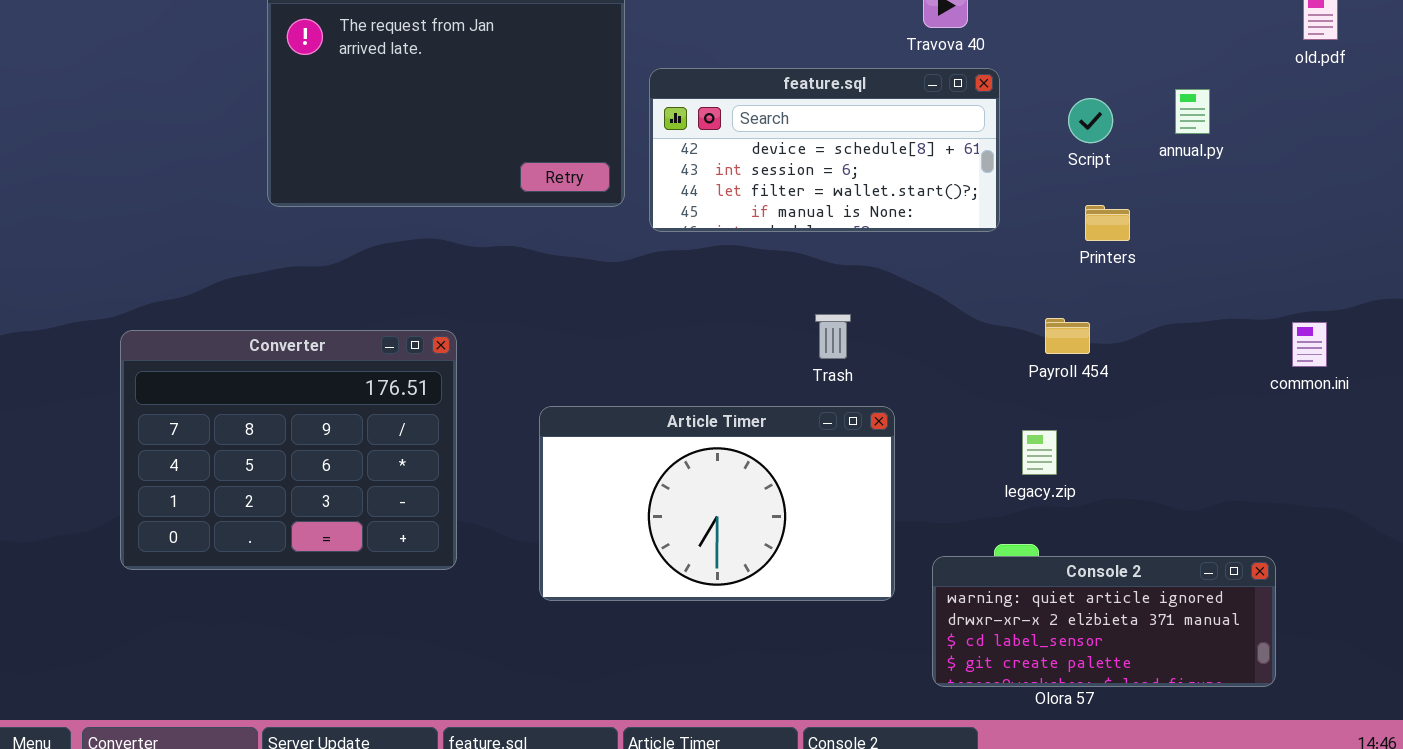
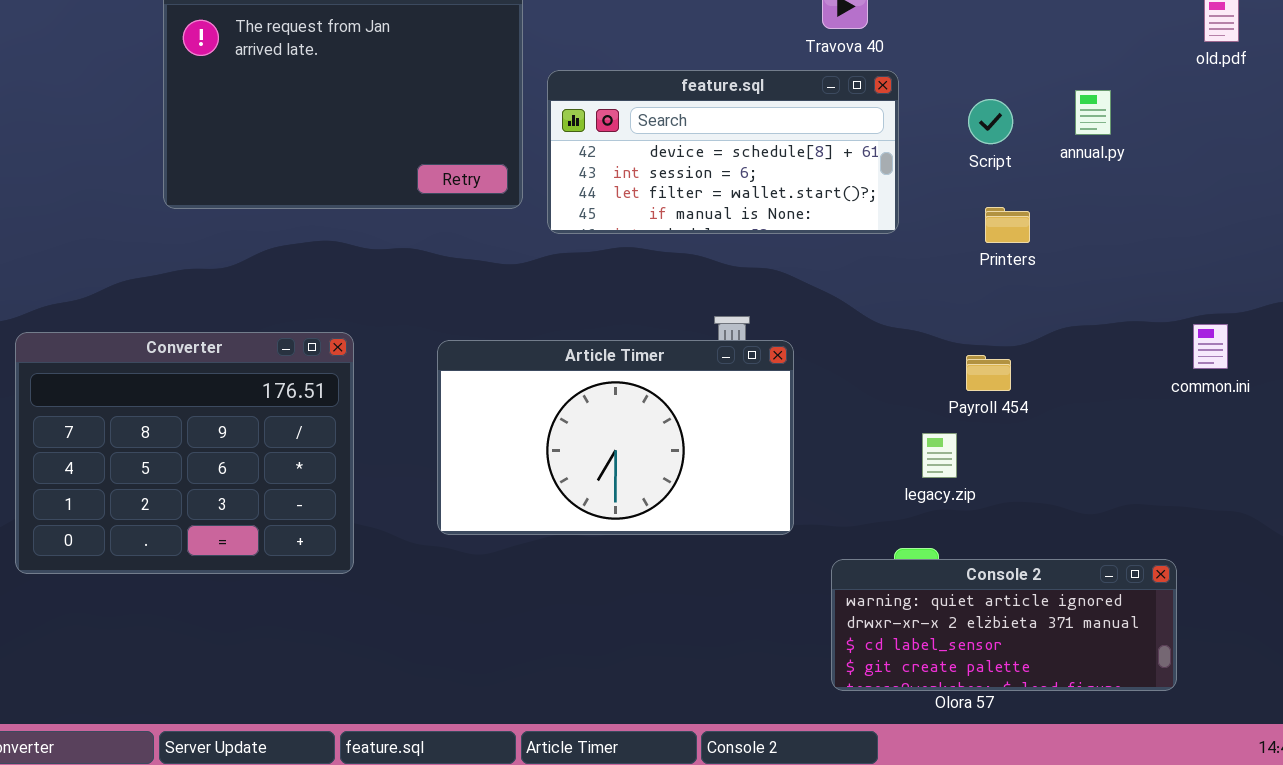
Payroll 454: [1045,318,1090,354] -> [966,355,1011,391], moved
Article Timer: [539,406,895,601] -> [437,340,794,535], moved

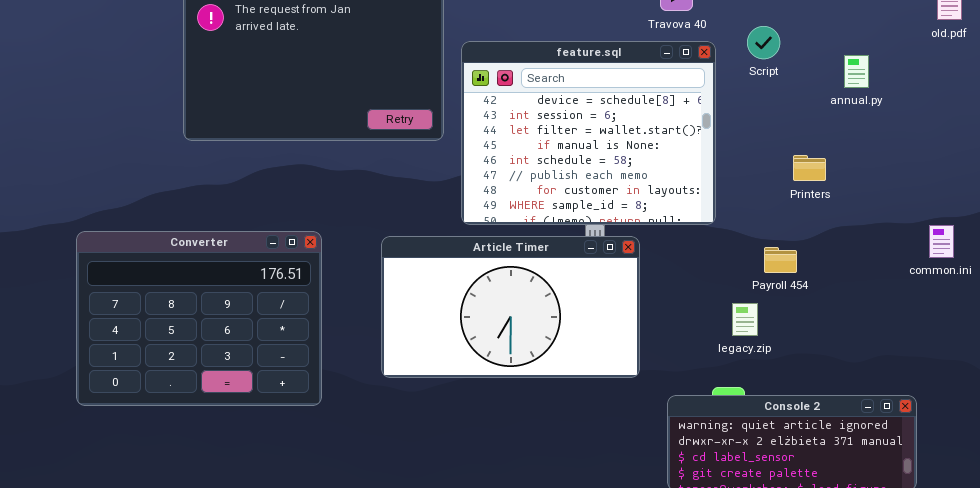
feature.sql: [547,70,899,234] -> [461,41,716,225], resized
Script: [968,99,1013,144] -> [747,26,780,59], moved
Printers: [985,207,1030,243] -> [793,155,826,181], moved

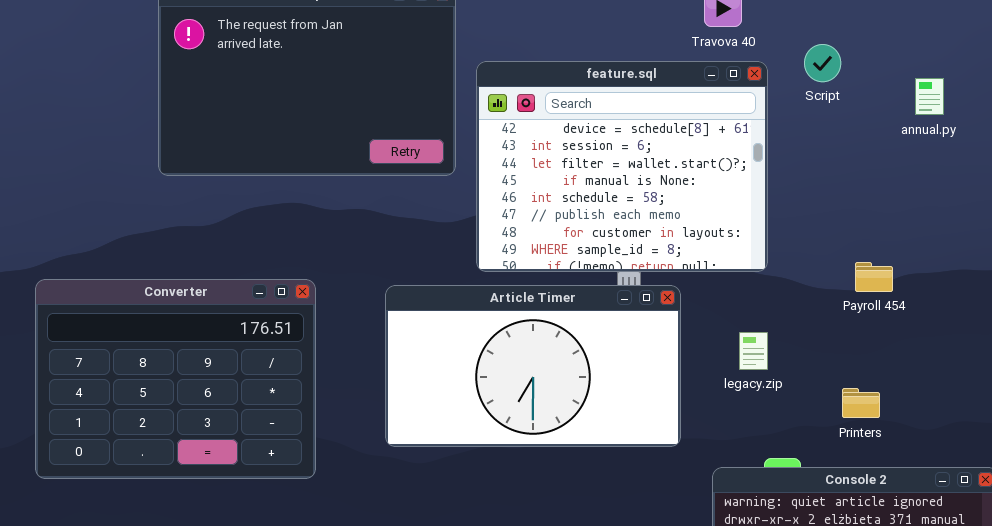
Printers: [793,155,826,181] -> [842,388,880,418], moved
Payroll 454: [764,247,797,273] -> [855,262,893,292], moved
legacy.zip: [732,303,758,336] -> [739,332,768,370], moved

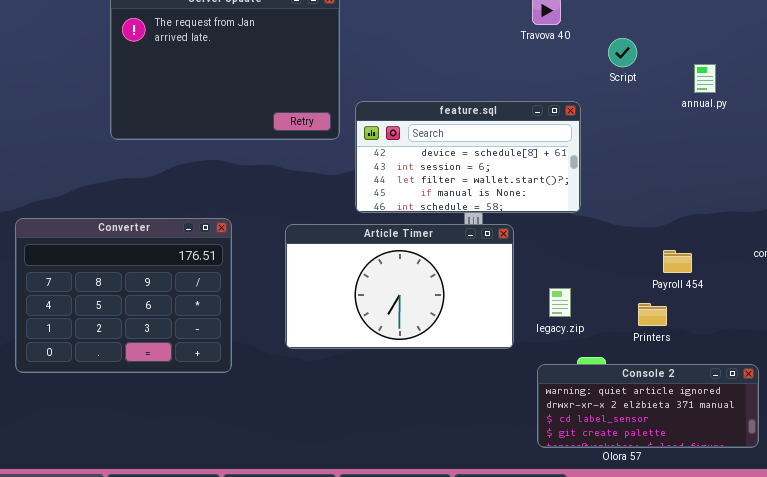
feature.sql: [476,61,768,272] -> [355,101,581,213], resized
Payroll 454: [855,262,893,292] -> [663,250,692,273], moved
legacy.zip: [739,332,768,370] -> [549,288,571,317], moved

